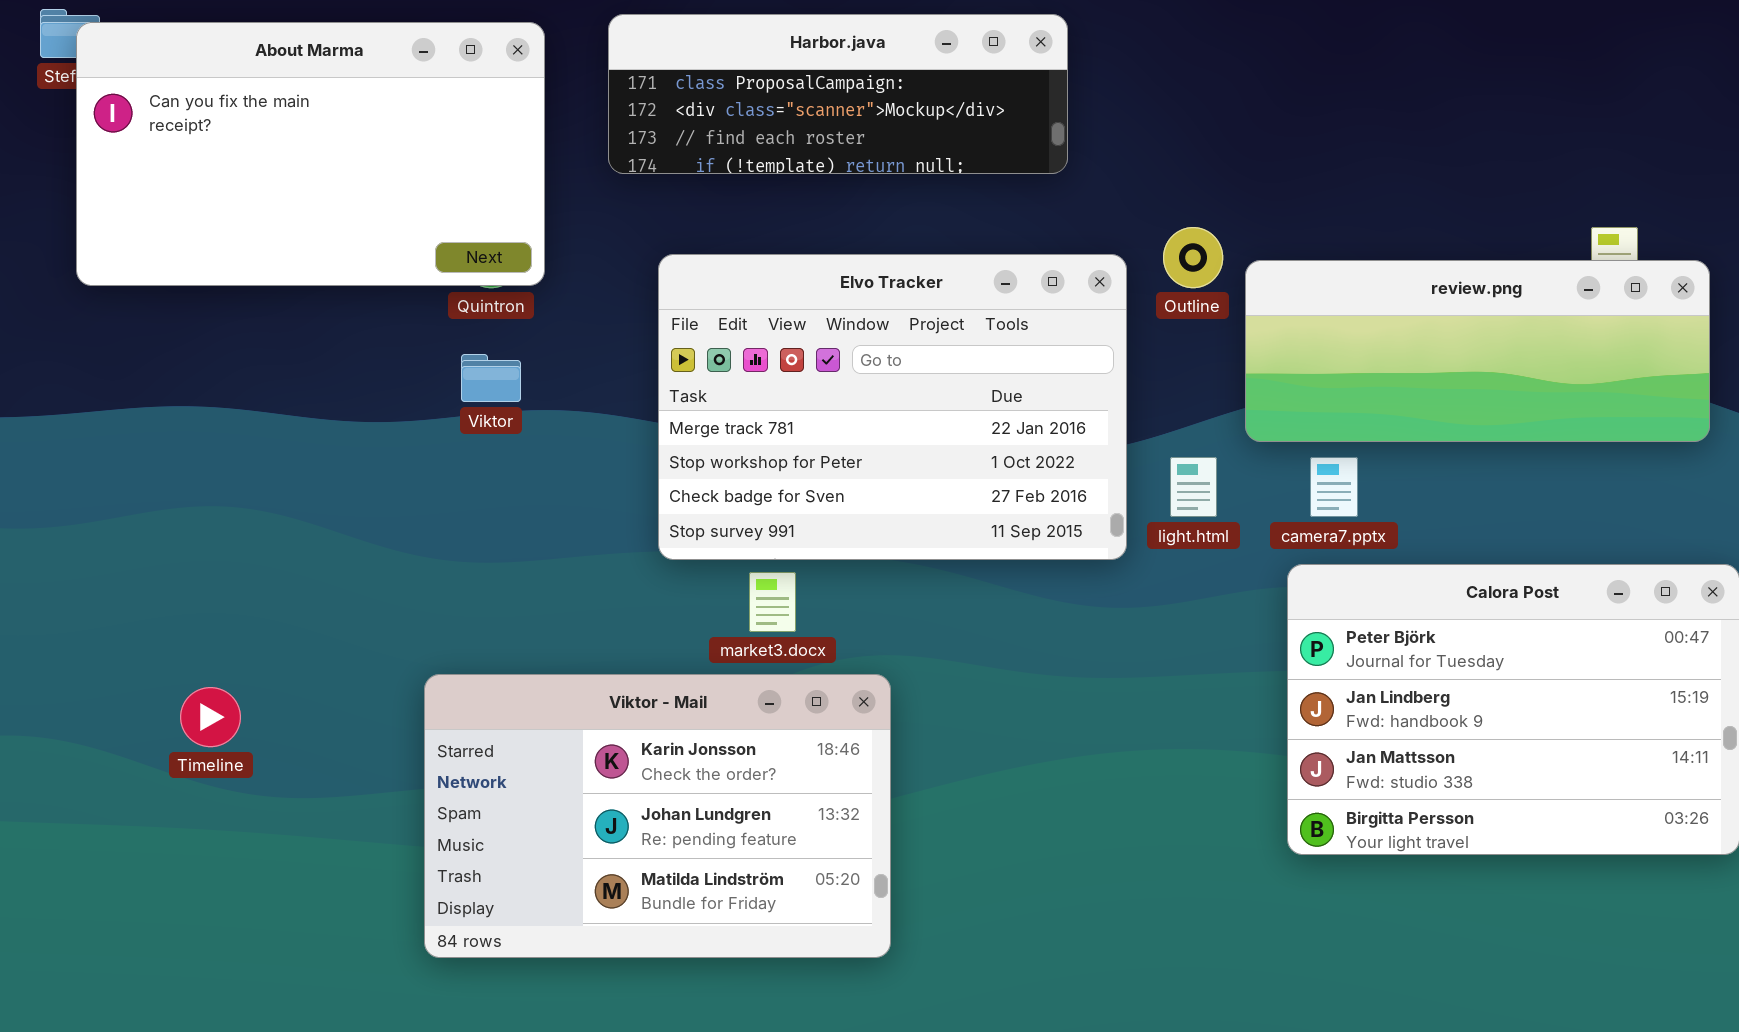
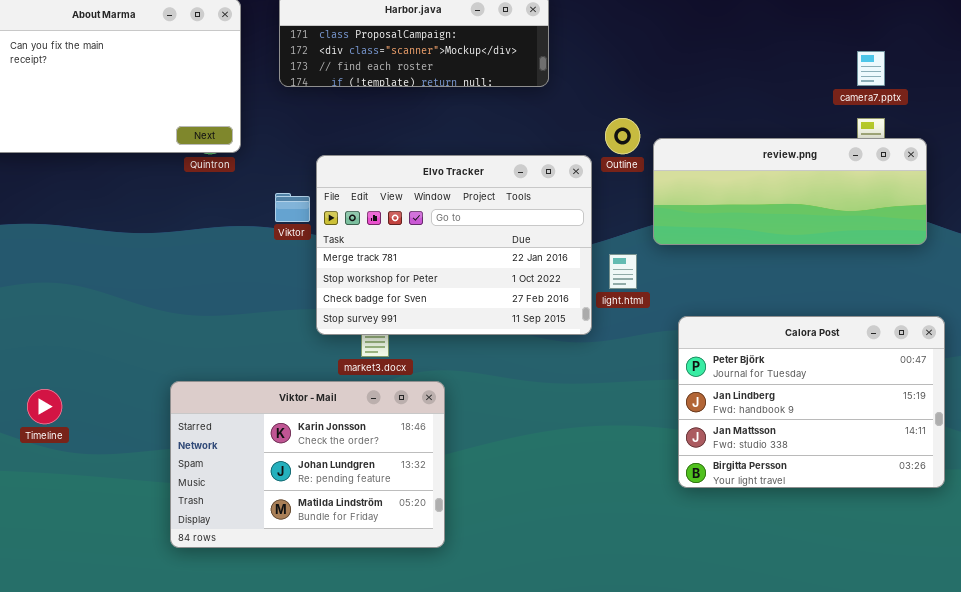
Elvo Tracker: [658,254,1127,560] -> [316,155,592,335], moved
Viktor: [461,354,521,402] -> [275,193,310,222], moved
camera7.pptx: [1310,457,1358,517] -> [857,51,885,86], moved

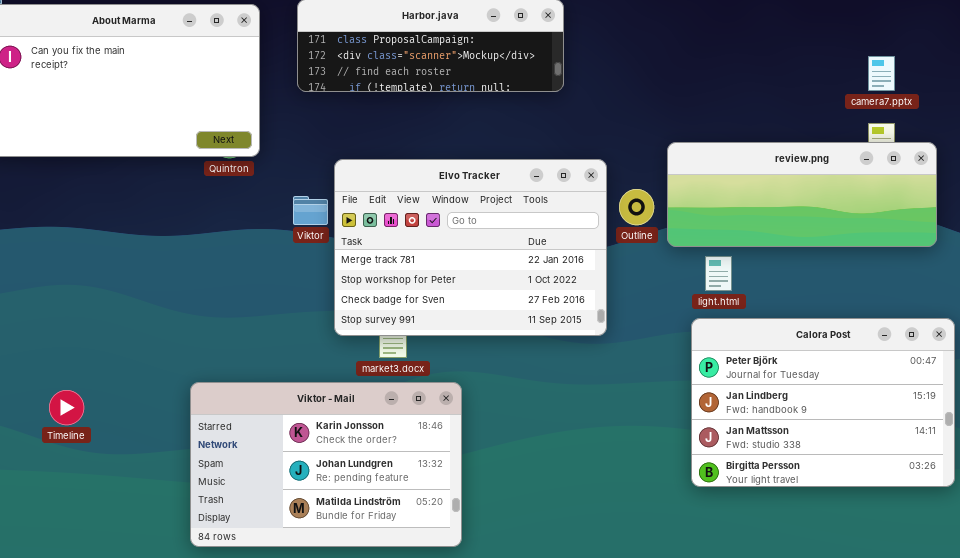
Outline: [605,118,640,154] -> [619,189,654,225], moved
light.html: [609,254,637,289] -> [705,256,732,291], moved

